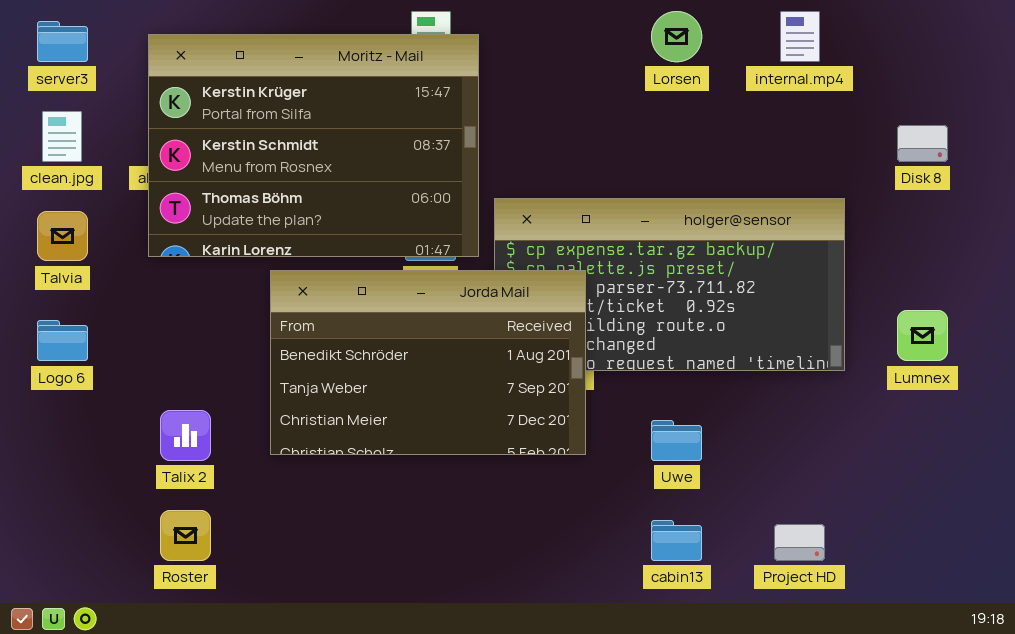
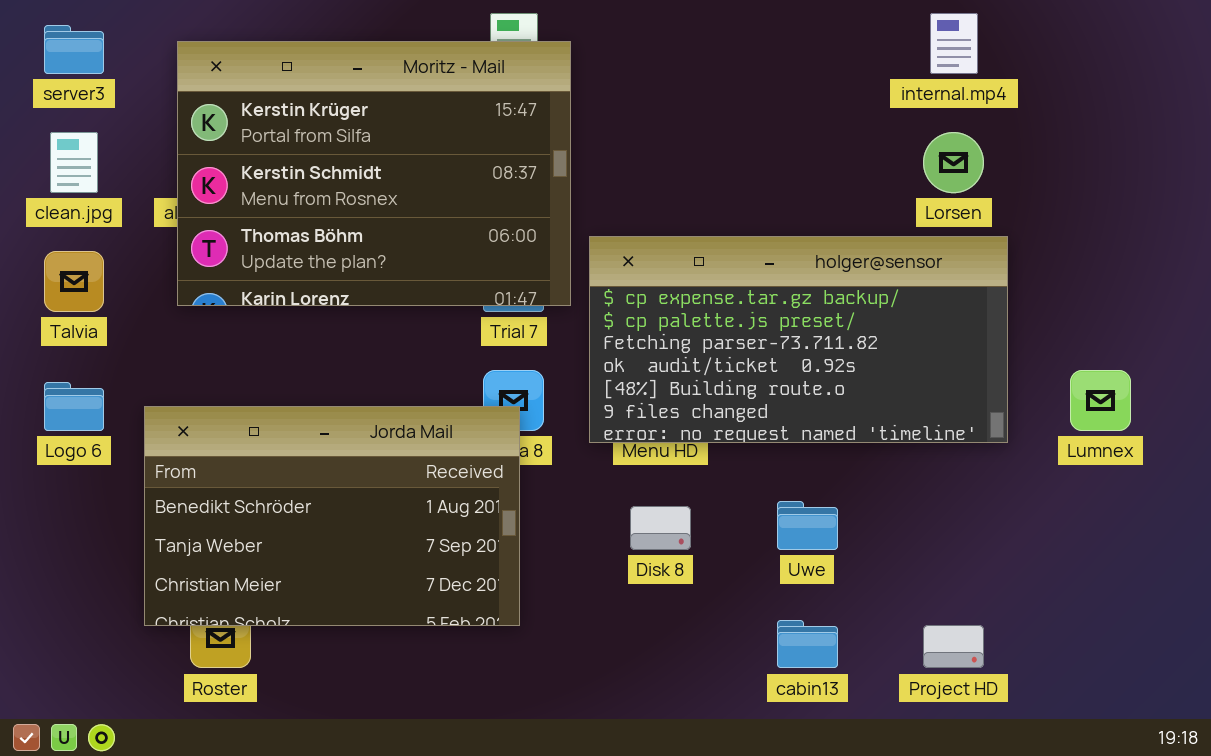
Lorsen: [651,11,702,62] -> [923,132,984,193], moved
Disk 8: [897,125,948,162] -> [630,506,691,550], moved
Jorda Mail: [270,270,586,455] -> [144,406,520,626], moved

